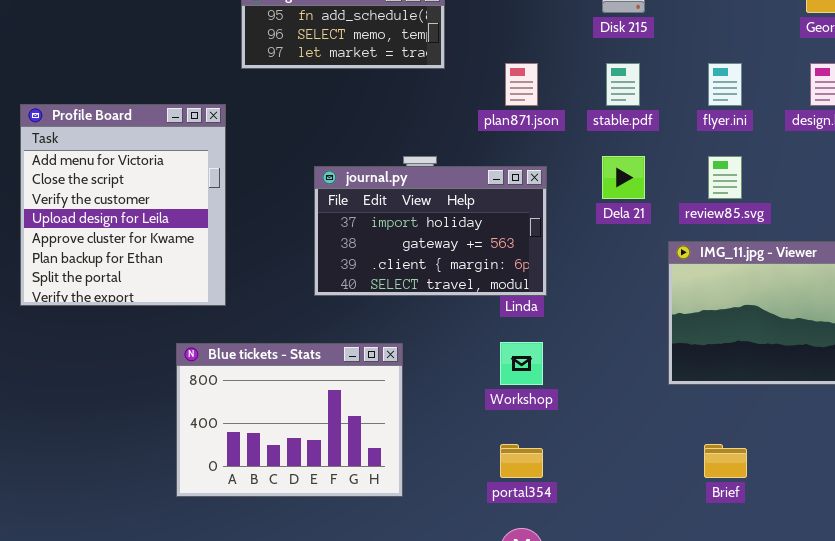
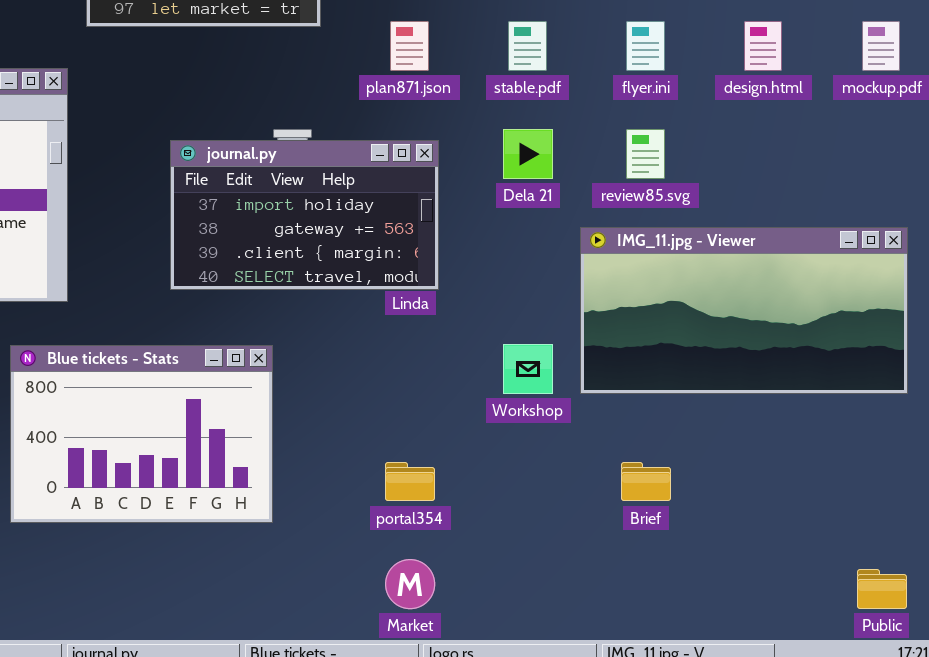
Workshop: [500,342,543,385] -> [503,344,553,394], moved

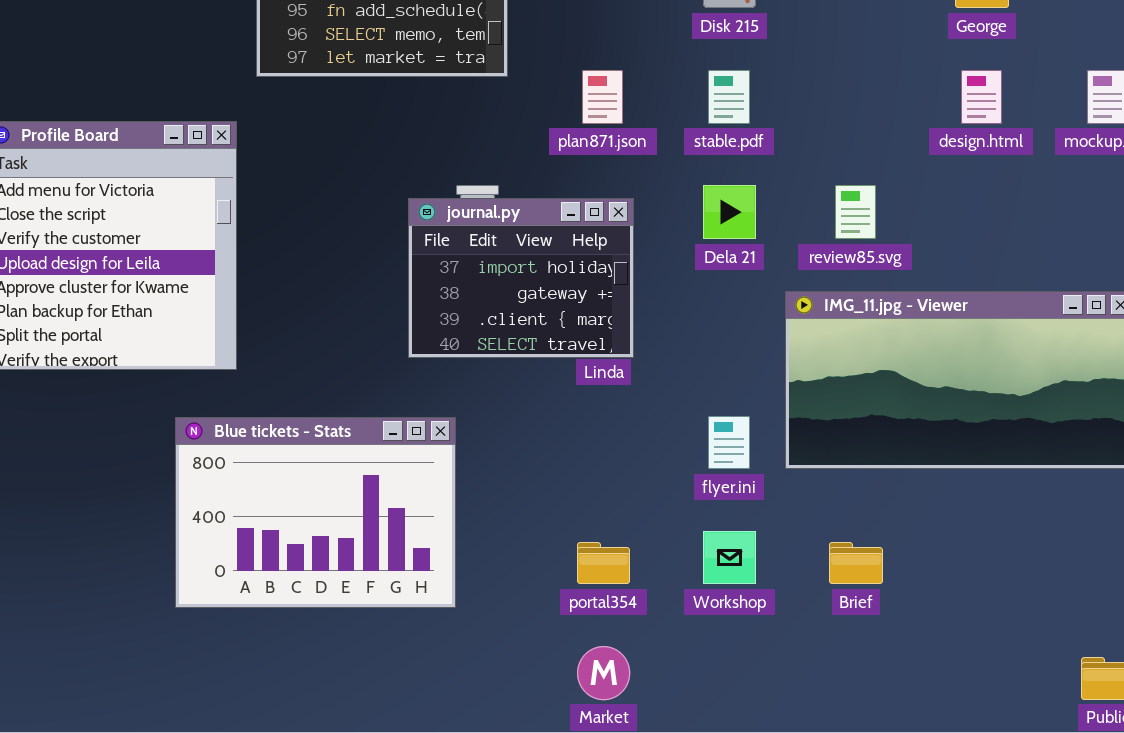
flyer.ini: [626,21,665,71] -> [708,416,750,469], moved
journal.py: [170,140,439,290] -> [408,198,634,358], resized
Workshop: [503,344,553,394] -> [703,531,756,584], moved

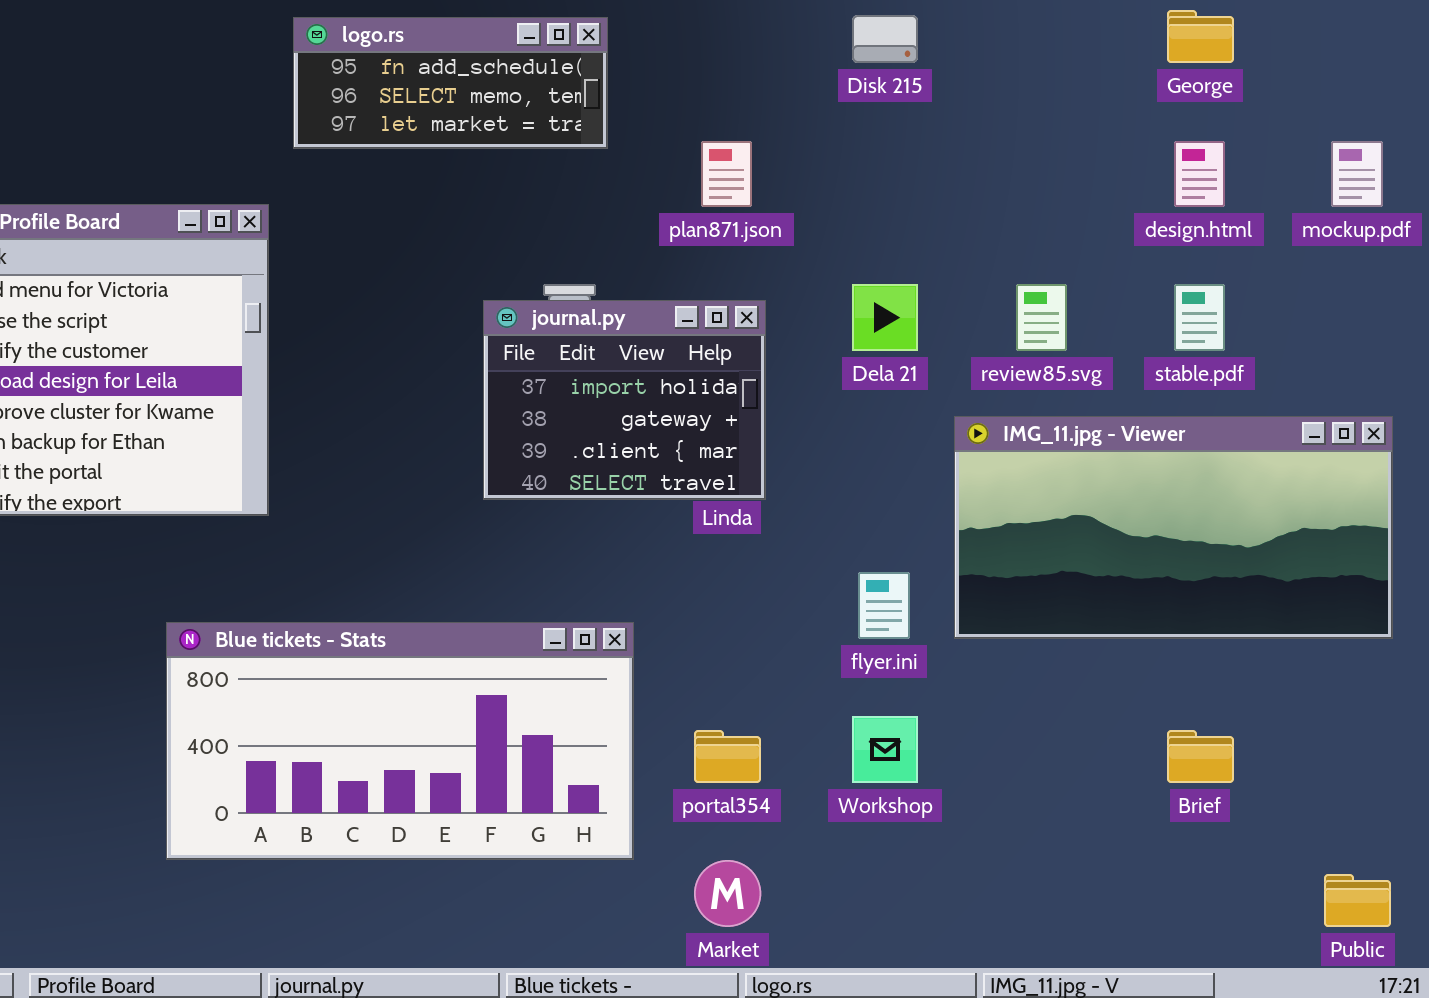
stable.pdf: [708,70,750,124] -> [1174,284,1225,351], moved
Blue tickets - Stats: [175,417,456,608] -> [166,622,634,860], moved, resized
Brief: [829,542,883,584] -> [1167,730,1234,783], moved

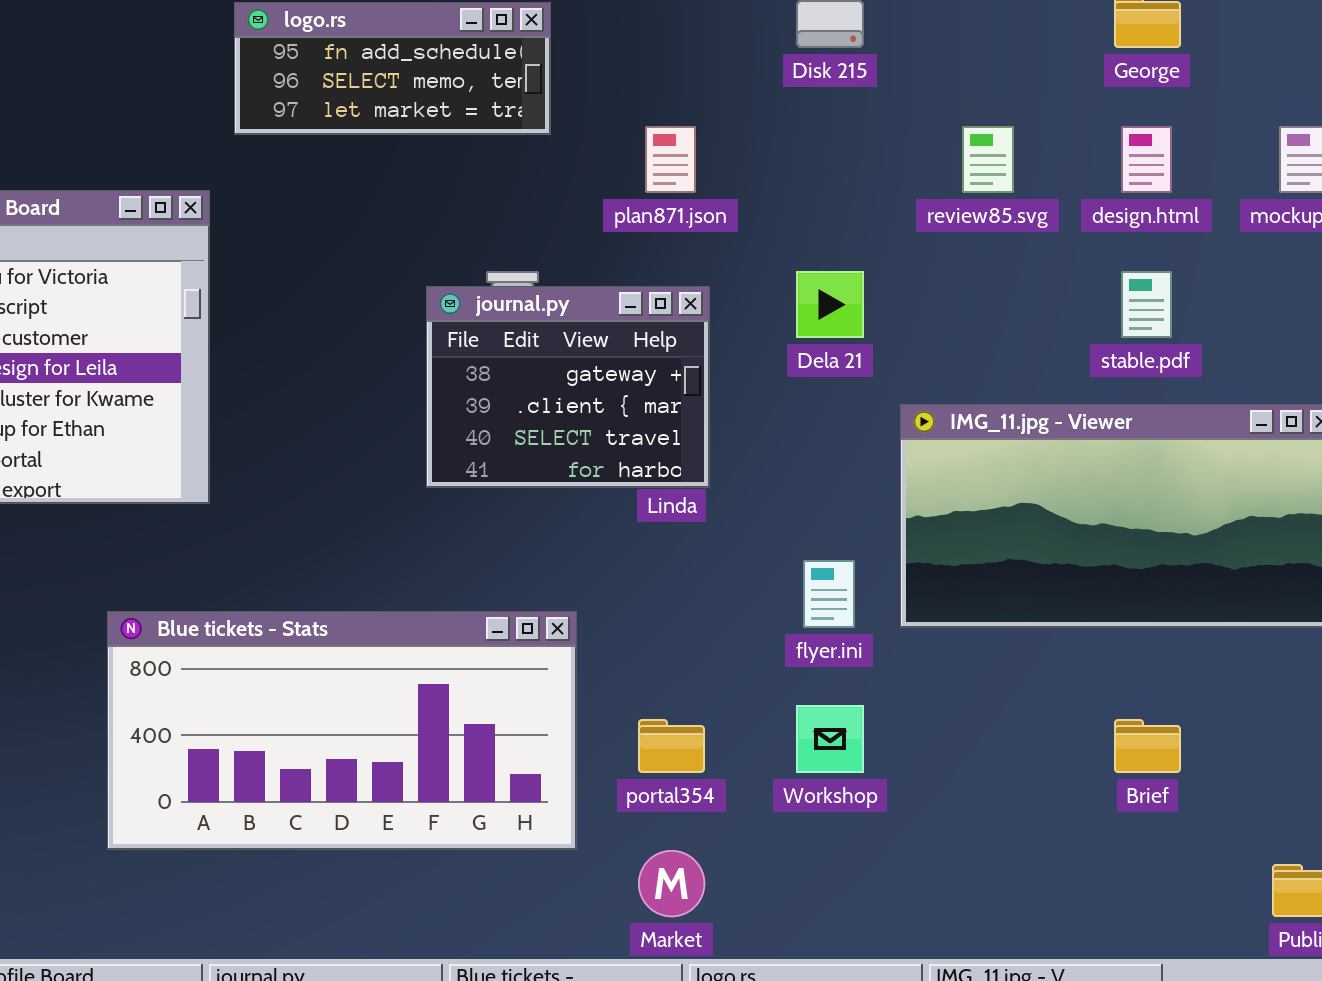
review85.svg: [1016,284,1067,351] -> [962,126,1014,193], moved
journal.py: [483,300,766,500] -> [426,286,710,488], scrolled down 1 row

